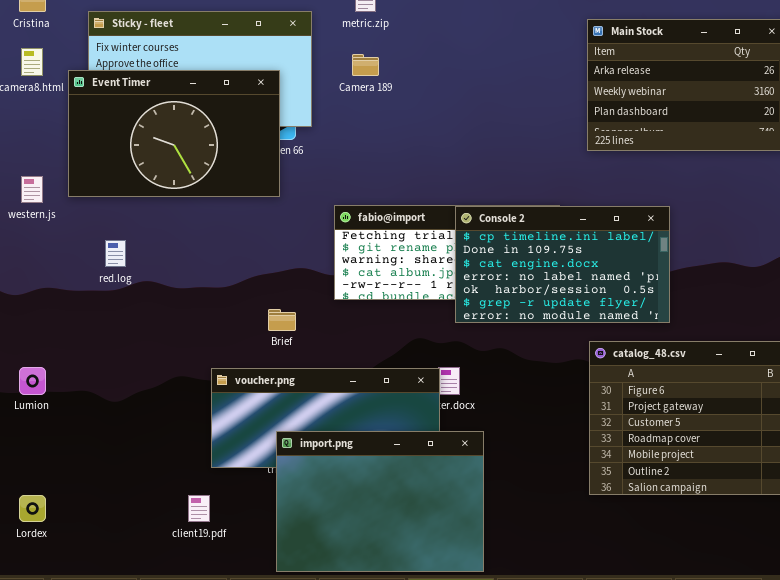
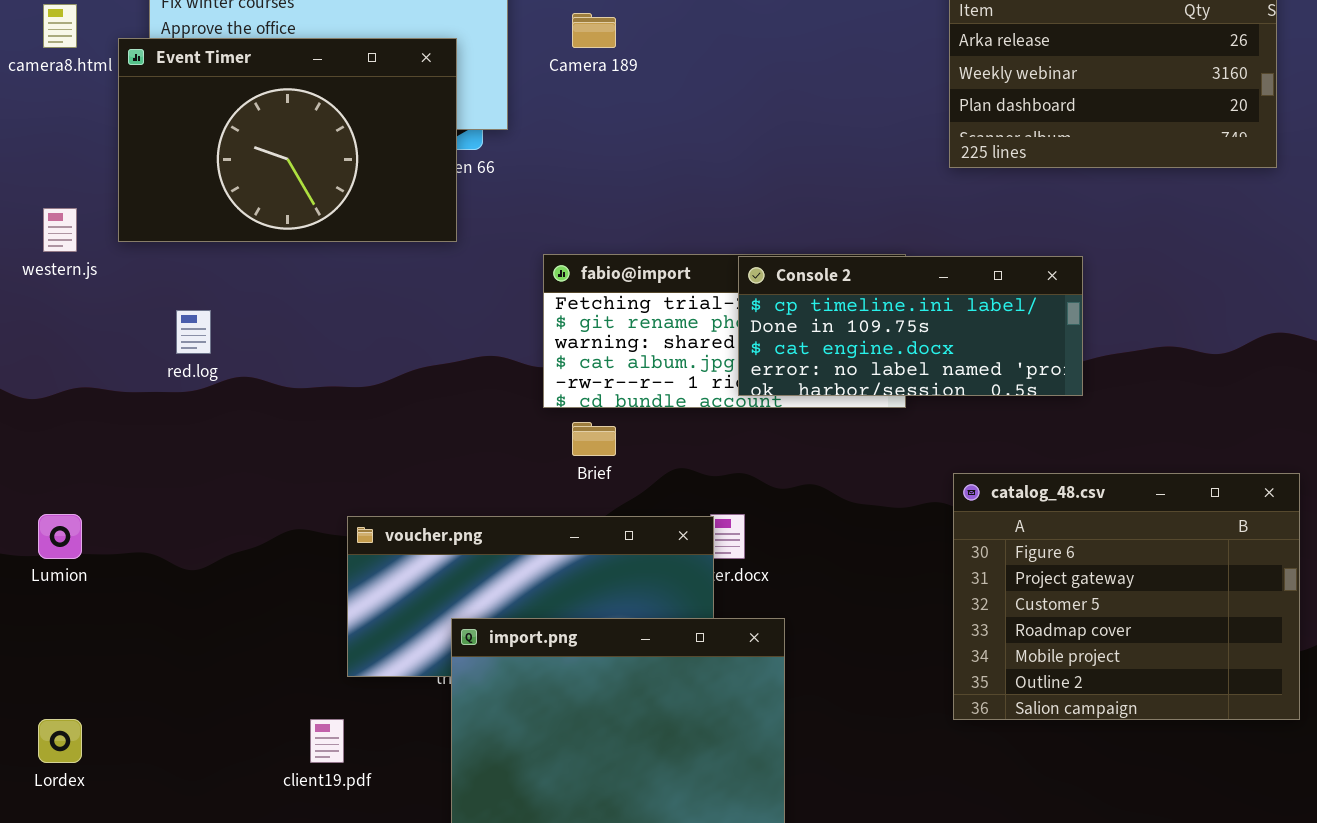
Console 2: [455,206,670,323] -> [738,256,1083,396], resized
Brief: [268,309,296,331] -> [572,422,616,456], moved

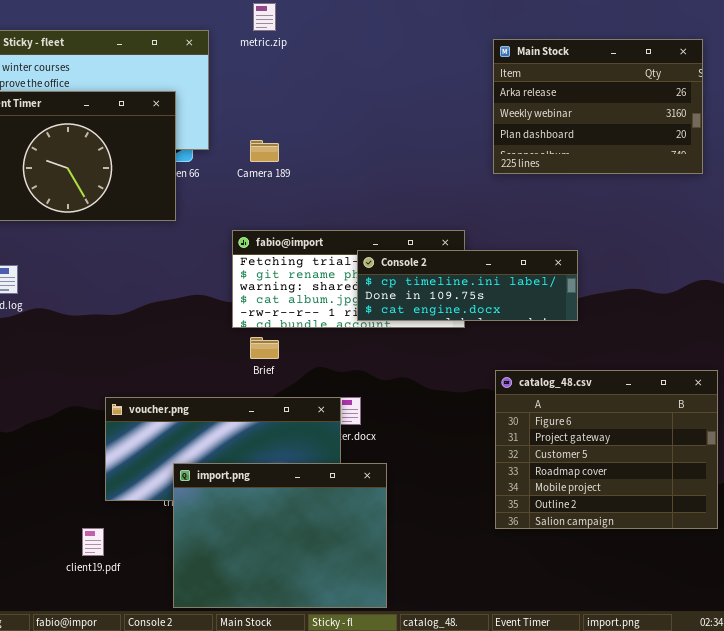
Camera 189: [572,13,616,48] -> [250,140,279,162], moved
Console 2: [738,256,1083,396] -> [357,250,578,321], resized

